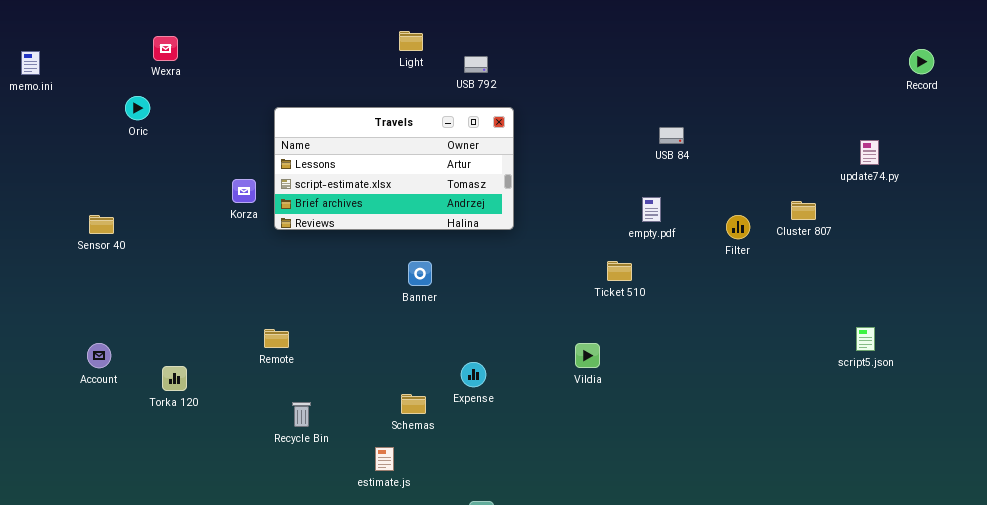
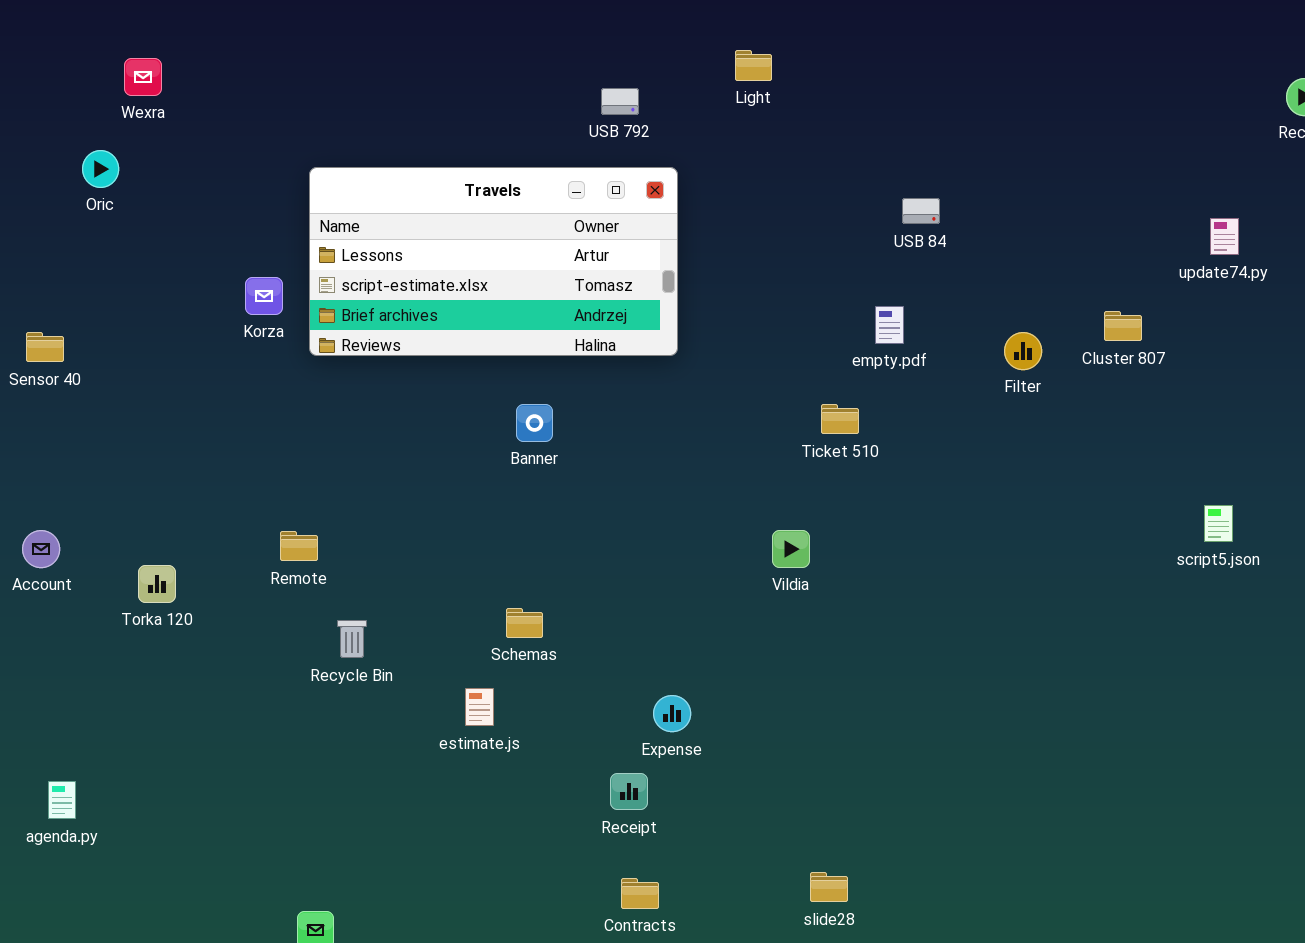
Light: [399,31,423,51] -> [735,50,772,81], moved
Remote: [264,329,289,348] -> [280,531,318,561], moved
Expense: [461,362,486,387] -> [653,695,691,732], moved

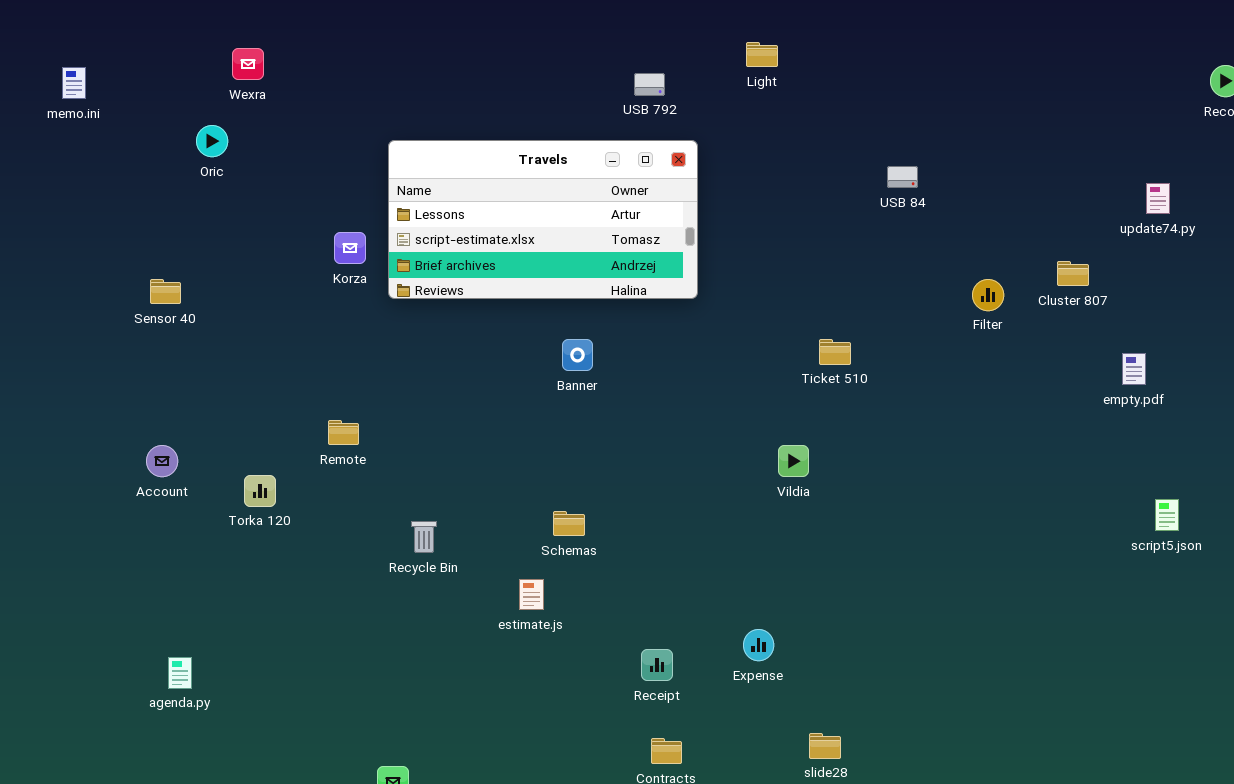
empty.pdf: [875,306,904,344] -> [1122,353,1146,385], moved
script5.json: [1204,505,1233,542] -> [1155,499,1179,531], moved
Remote: [280,531,318,561] -> [328,420,359,445], moved
Expense: [653,695,691,732] -> [743,629,774,661], moved

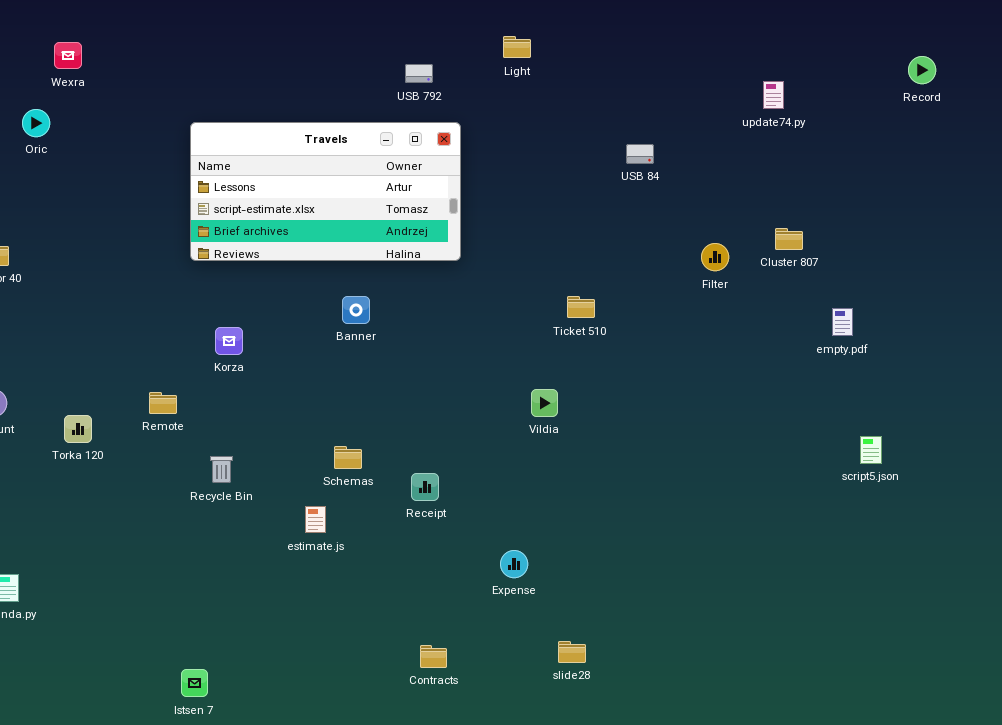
update74.py: [1146,183,1170,214] -> [763,81,784,109], moved
Korza: [334,232,366,264] -> [215,327,243,355], moved
Remote: [328,420,359,445] -> [149,392,177,414], moved
Receipt: [641,649,673,681] -> [411,473,439,501], moved

